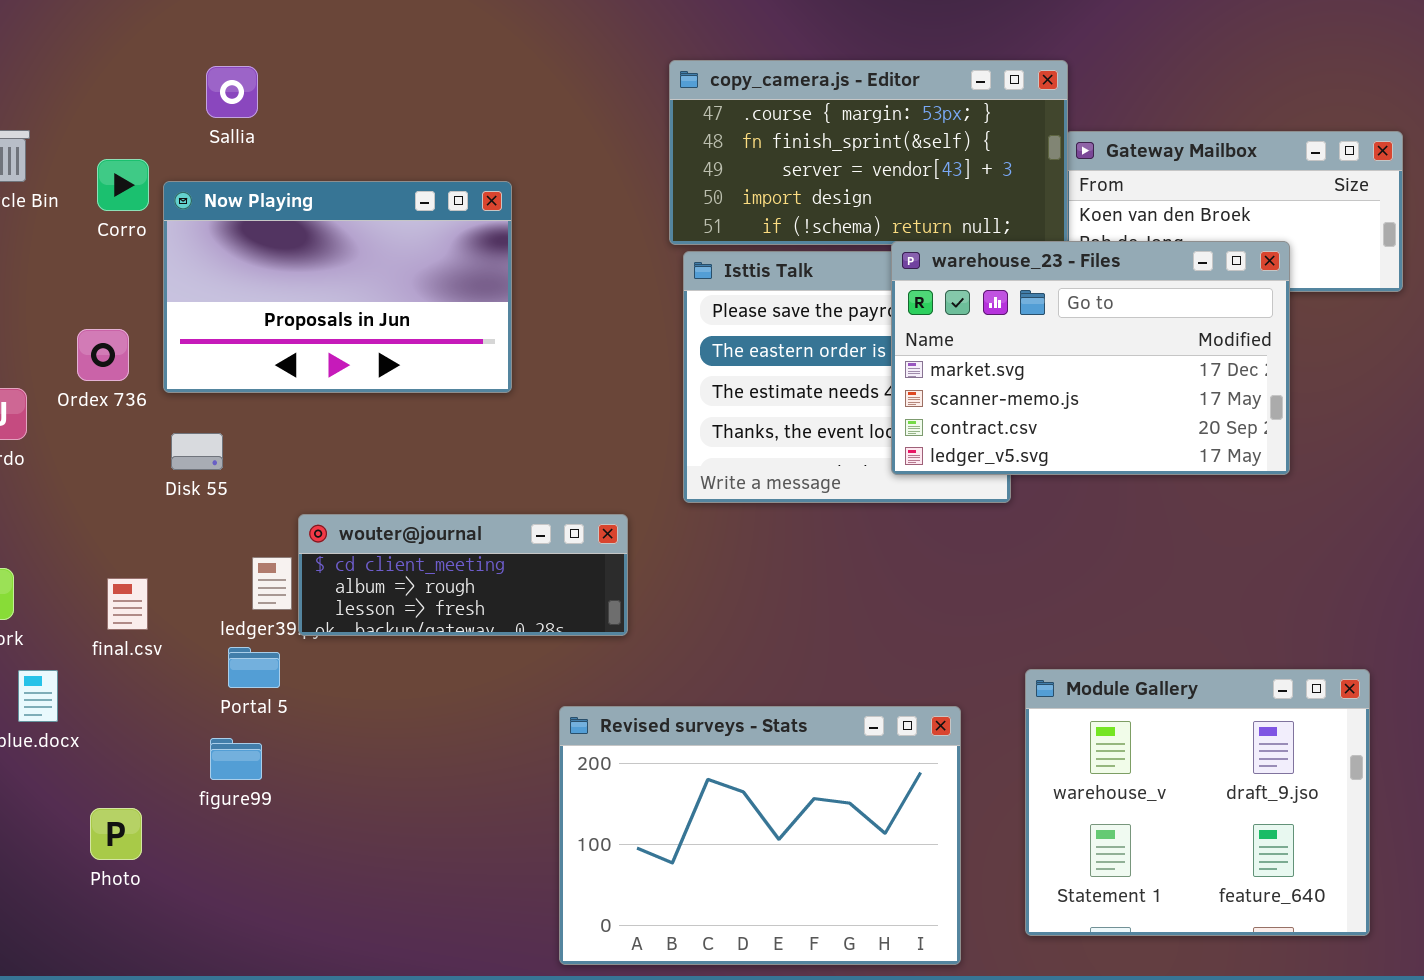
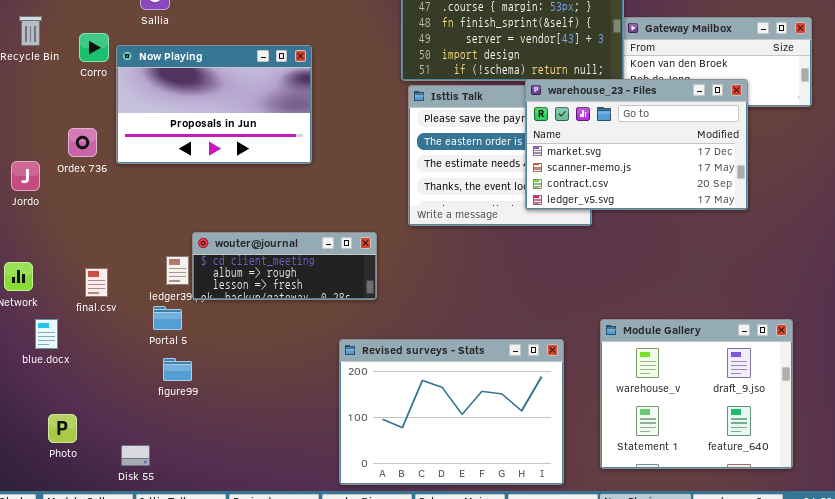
Disk 55: [171,433,223,470] -> [121,445,150,466], moved
figure99: [210,738,262,780] -> [163,358,192,381], moved
Photo: [90,808,142,860] -> [48,414,77,443], moved

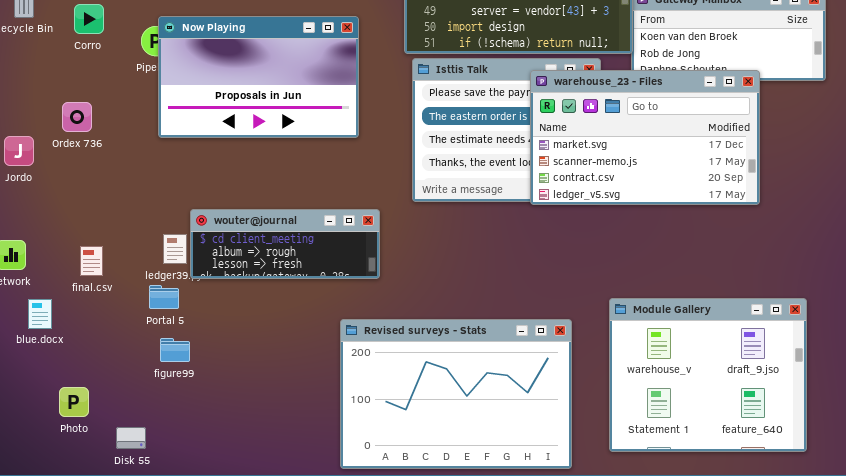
Now Playing: [116,45,312,164] -> [158,16,359,138], moved
warehouse_23 - Files: [525,79,748,210] -> [530,70,760,205], moved
Photo: [48,414,77,443] -> [59,387,89,417], moved

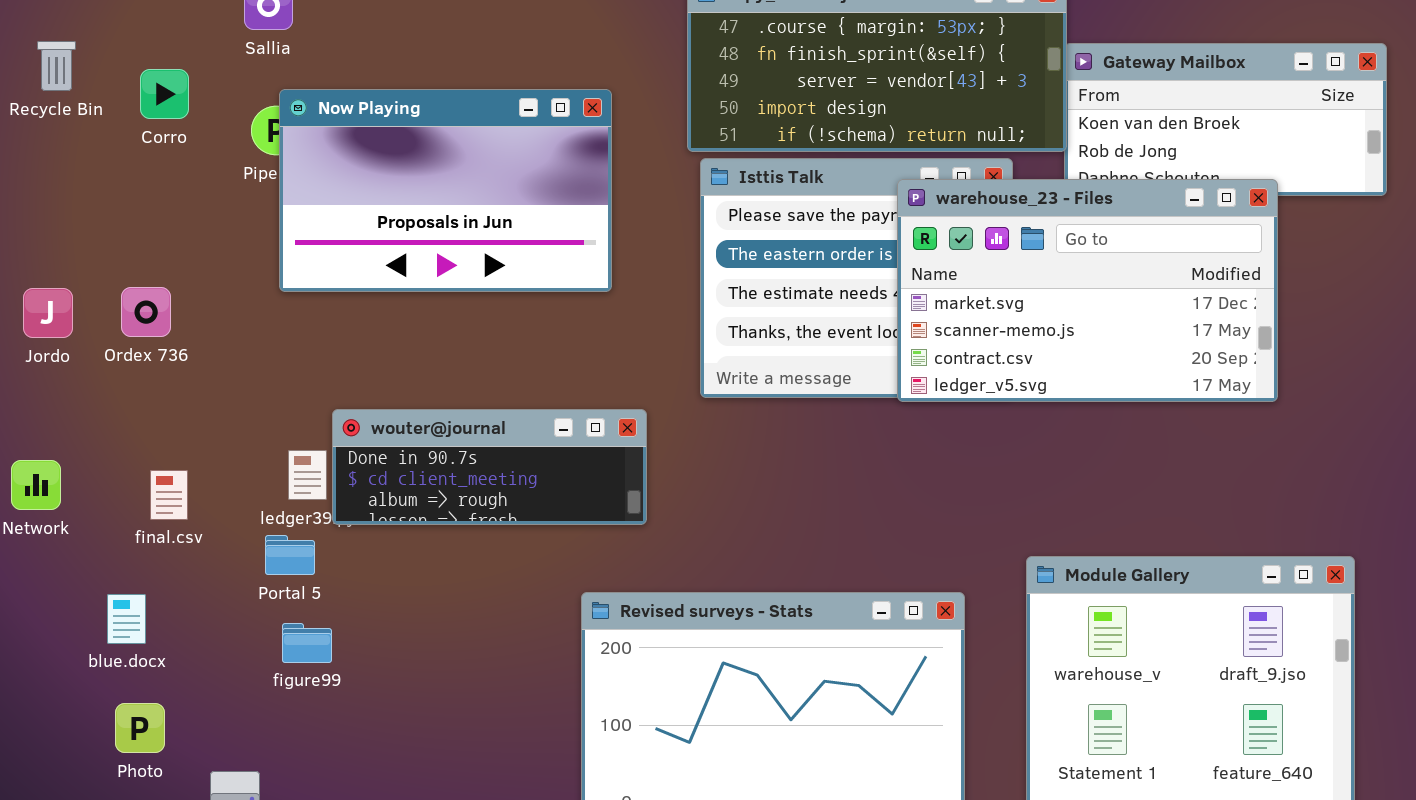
Ordex 736: [62,102,92,132] -> [121,287,171,337], moved
wouter@journal: [190,209,380,279] -> [332,409,647,525], scrolled up 1 row
blue.docx: [28,299,52,329] -> [107,594,146,644], moved

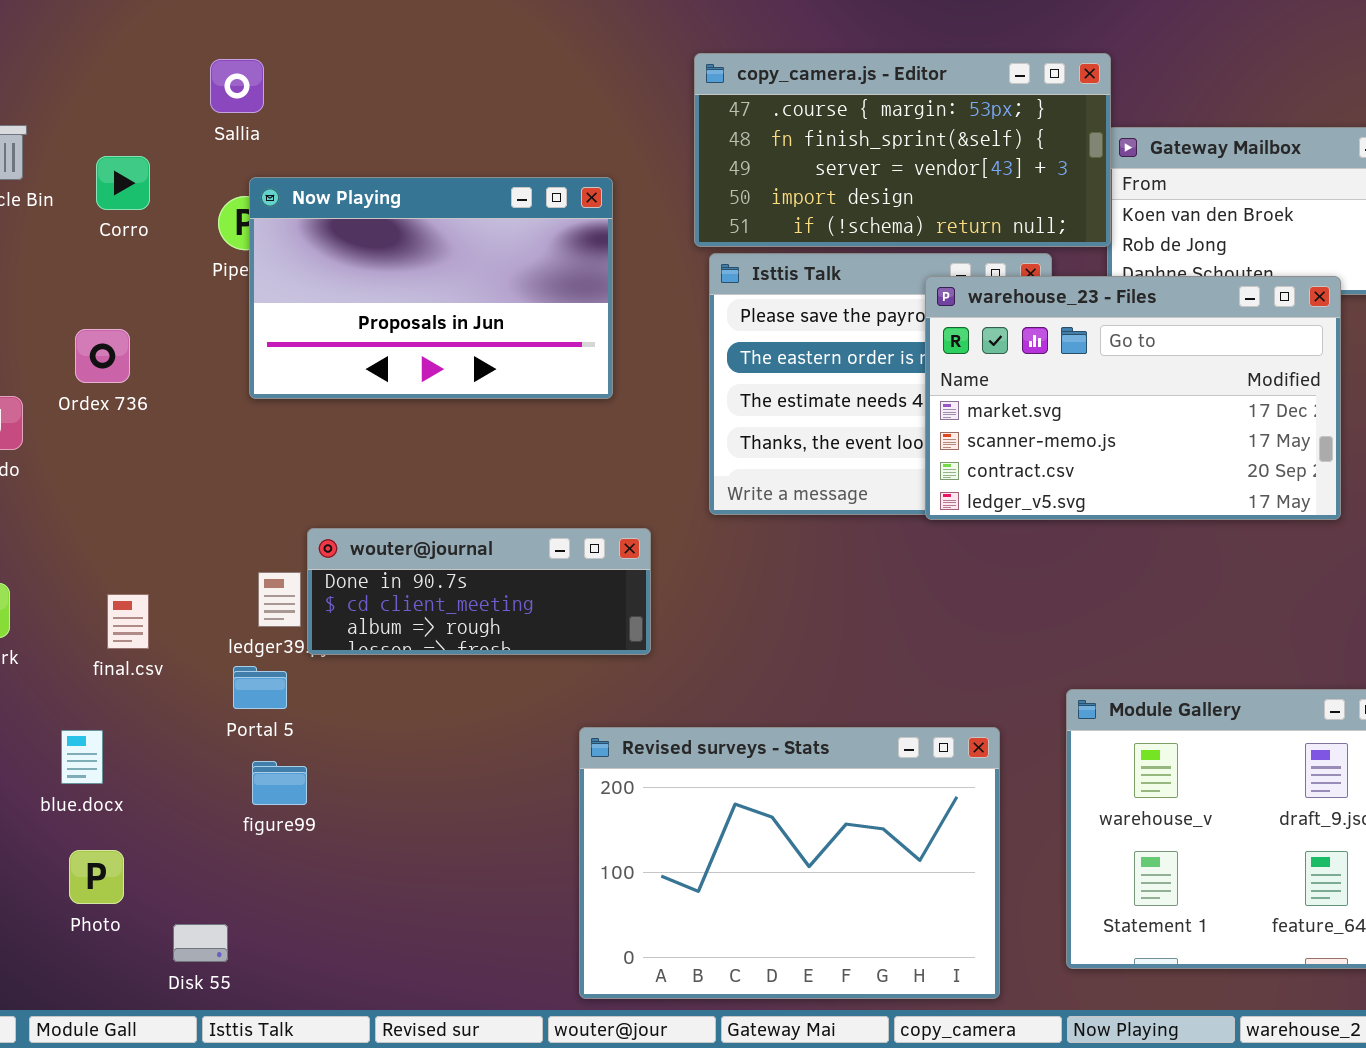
Ordex 736: [121,287,171,337] -> [75,329,130,383], moved

